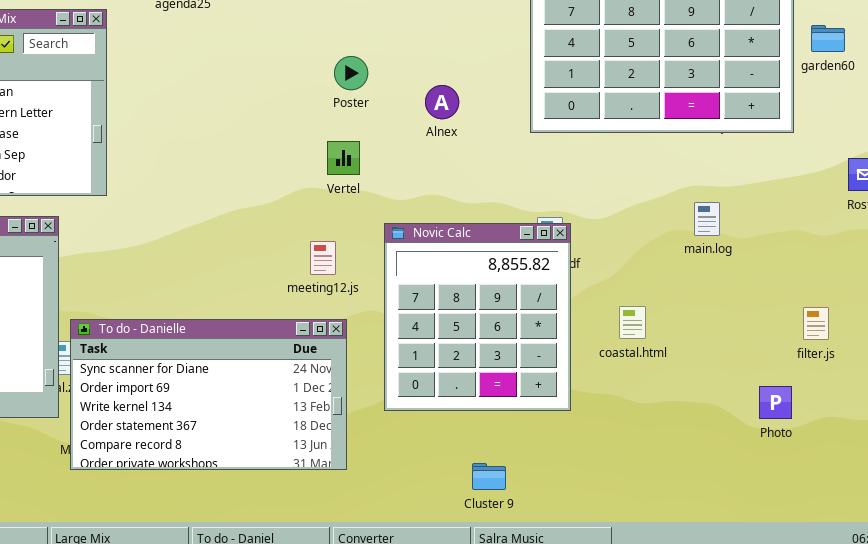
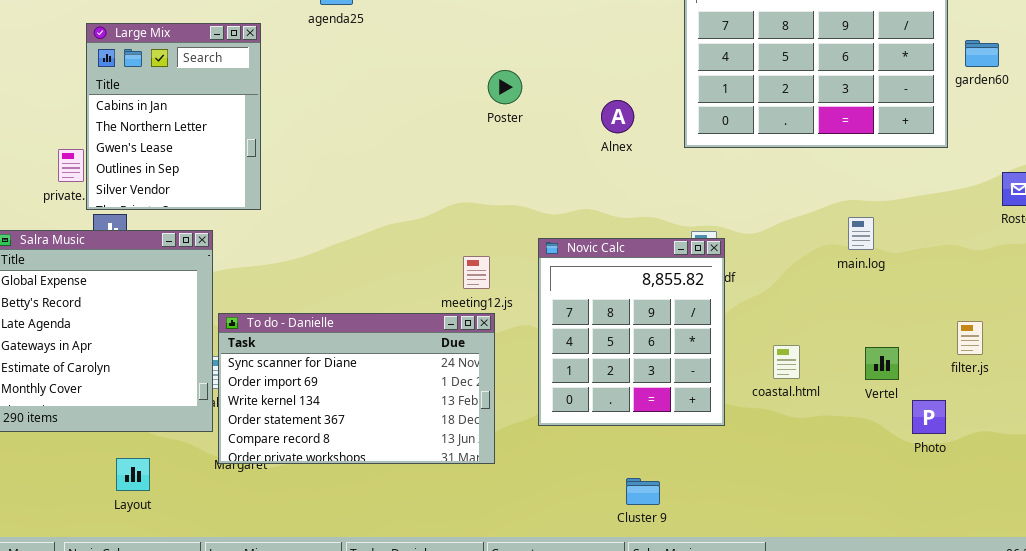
Alnex: [425,85,459,119] -> [601,100,634,133], moved
Vertel: [327,141,360,175] -> [865,347,899,380], moved
coastal.html: [619,306,646,339] -> [773,345,800,379], moved
To do - Danielle: [70,319,347,470] -> [218,313,495,464], moved

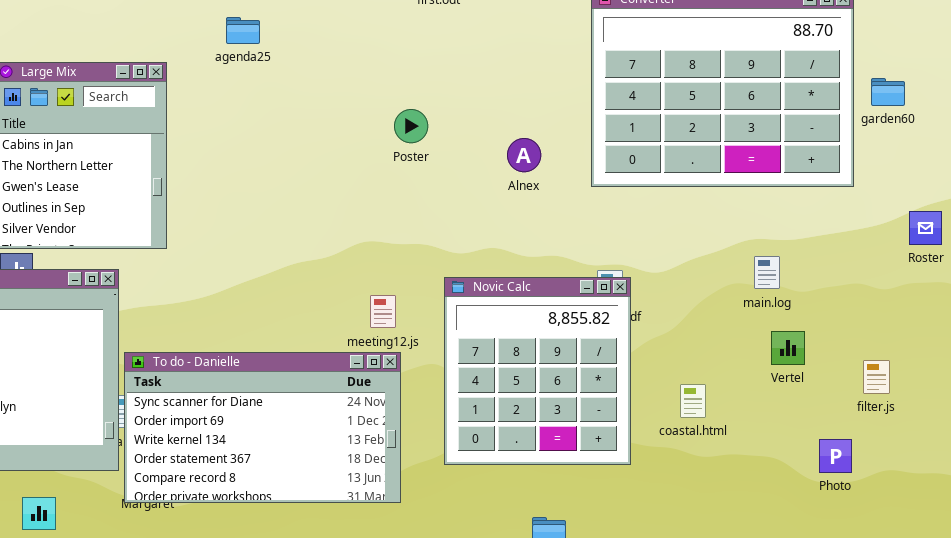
Vertel: [865,347,899,380] -> [771,331,805,365], moved

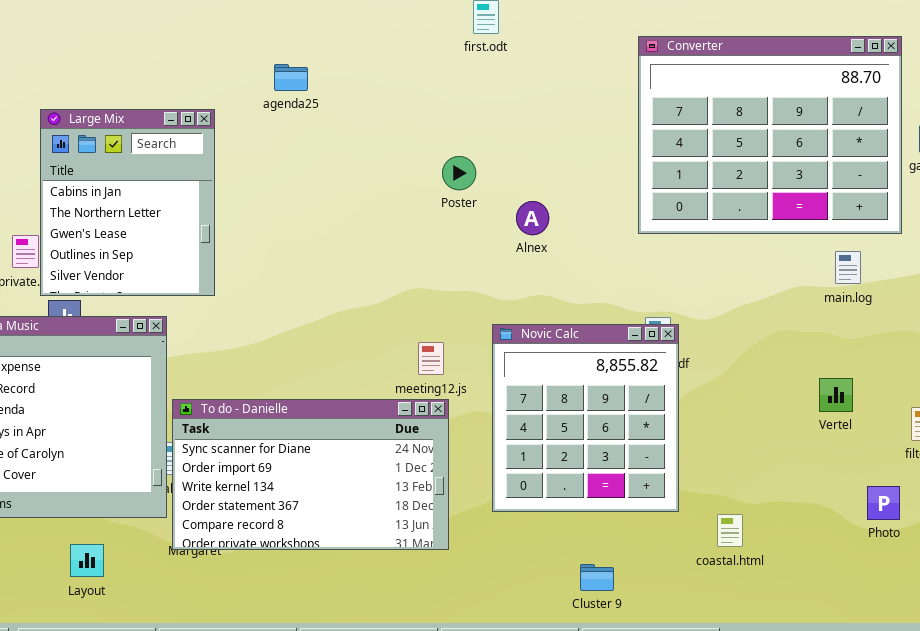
Alnex: [507,138,541,172] -> [516,201,549,235], moved
main.log: [754,256,780,289] -> [835,251,861,284], moved
coastal.html: [680,384,706,418] -> [717,514,743,547], moved

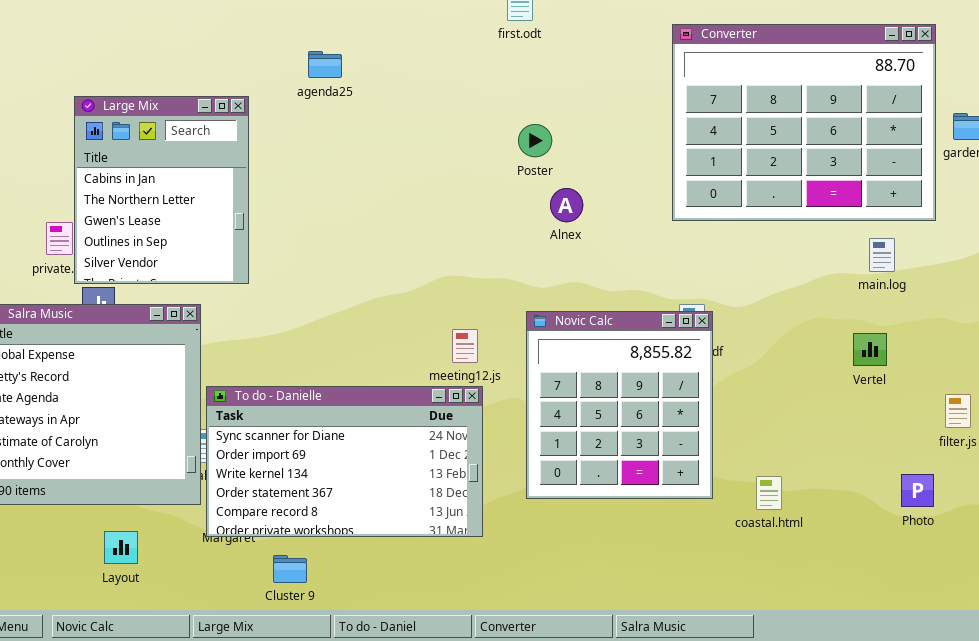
Poster: [442,156,476,190] -> [518,124,552,157], moved
Vertel: [819,378,853,412] -> [853,333,887,366], moved
coastal.html: [717,514,743,547] -> [756,476,782,510], moved
Cluster 9: [580,564,614,591] -> [273,555,307,583], moved

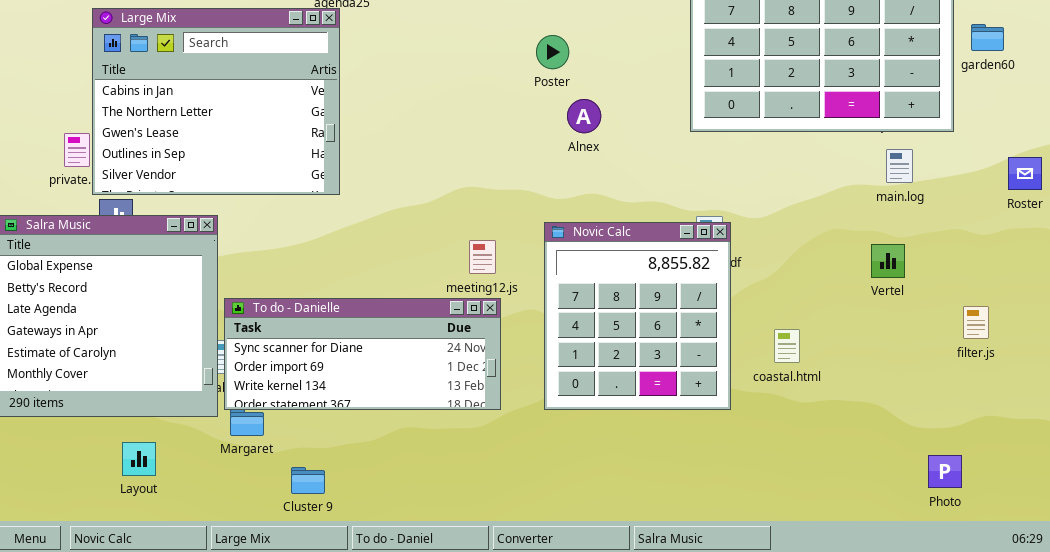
Large Mix: [74,96,249,284] -> [92,8,340,195], resized
To do - Danielle: [206,386,483,537] -> [224,298,501,410], resized
Photo: [901,474,934,507] -> [928,455,962,488], moved
coastal.html: [756,476,782,510] -> [774,329,800,363], moved

